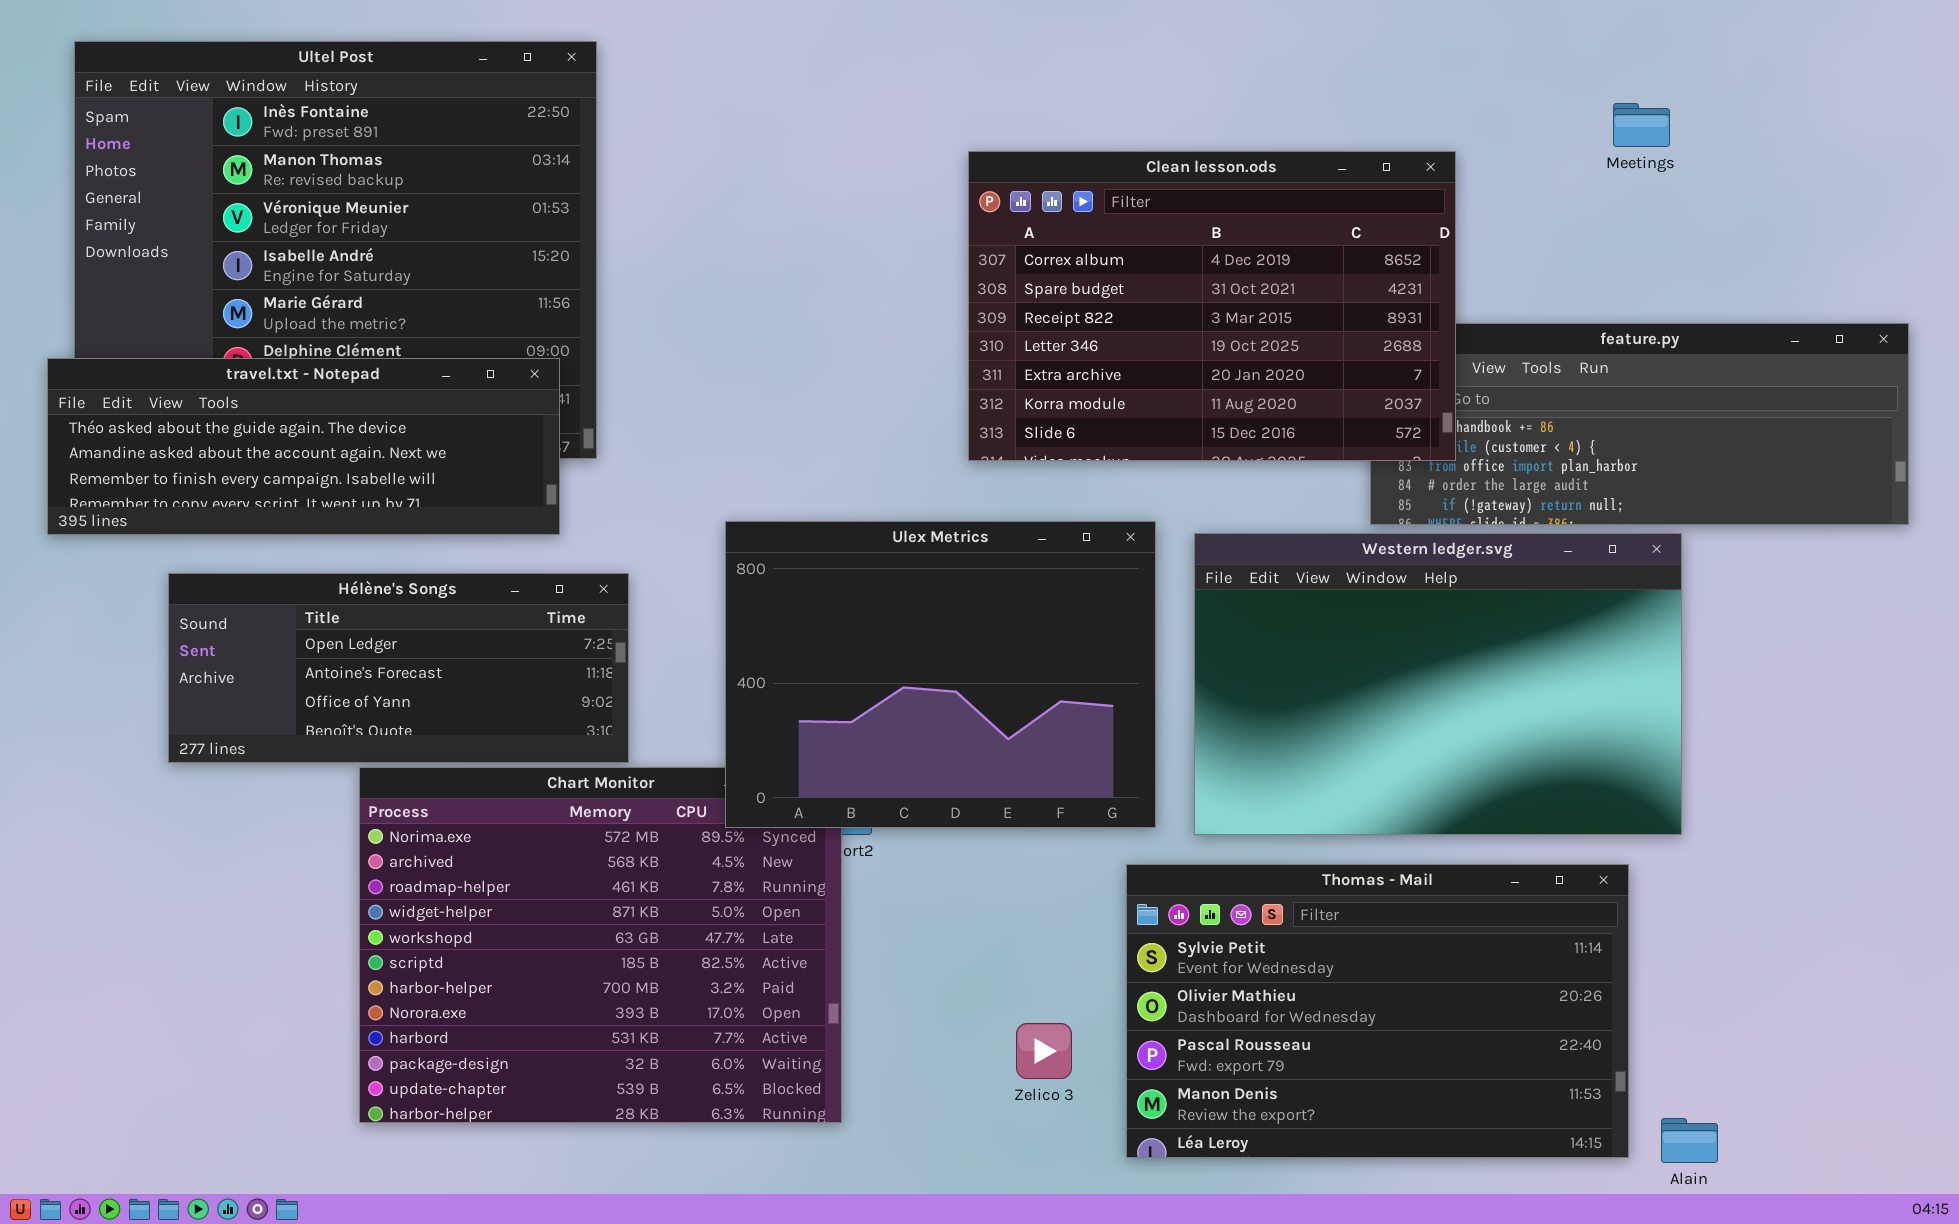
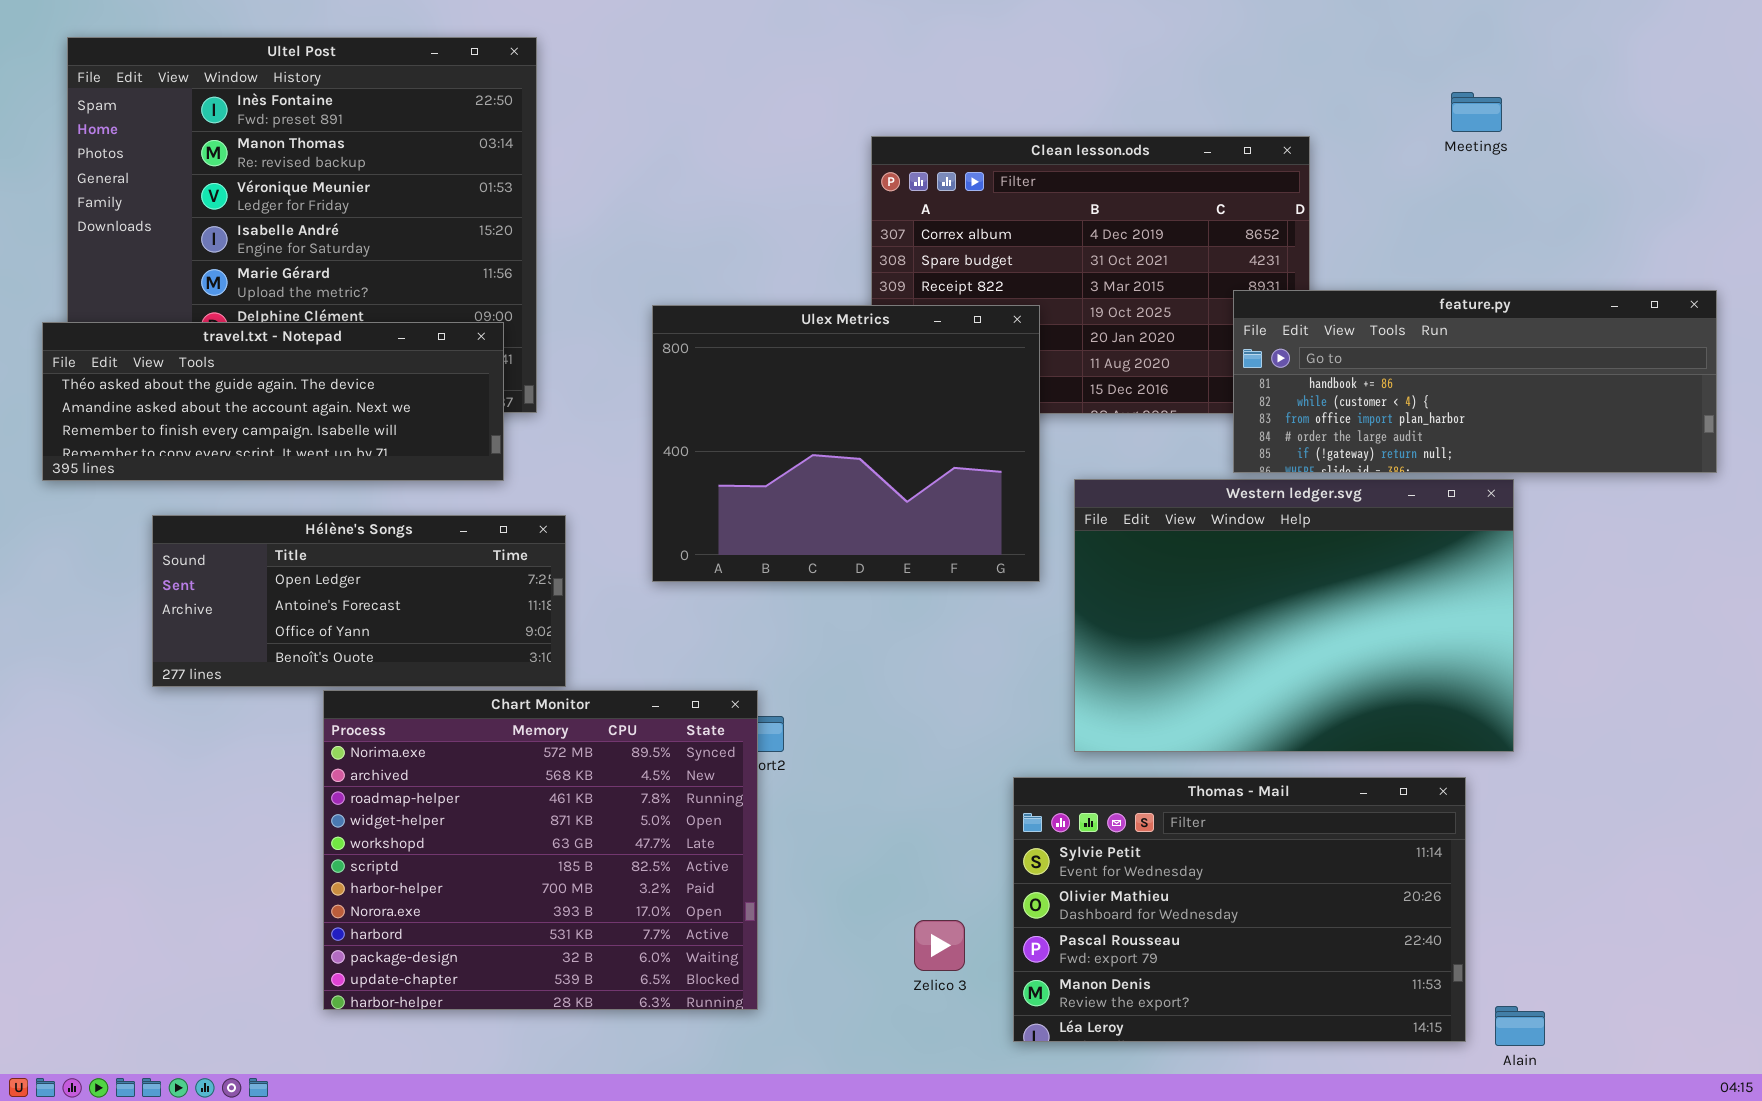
feature.py: [1370,323,1909,525] -> [1233,290,1717,473], raised
Ulex Metrics: [725,521,1156,828] -> [652,305,1040,582], moved

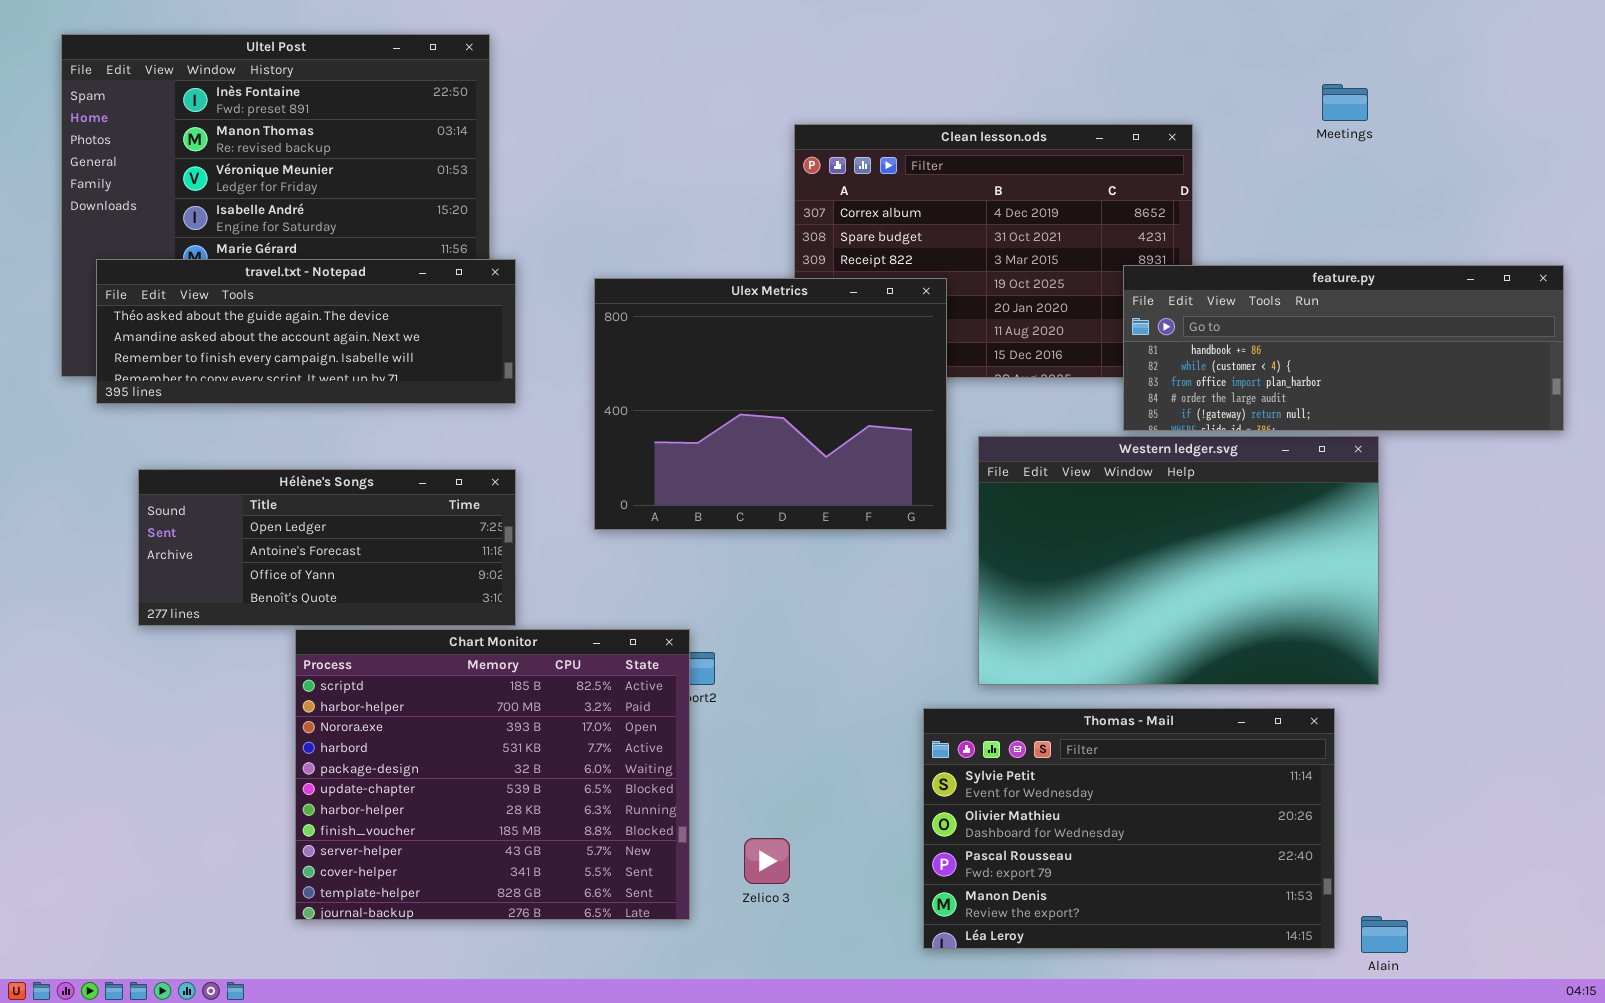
travel.txt - Notepad: [42,322,504,481] -> [96,259,516,404], moved
Chart Monitor: [323,690,758,1010] -> [295,629,690,920], scrolled down 5 rows
Zelico 3: [914,920,965,971] -> [744,838,790,884], moved

